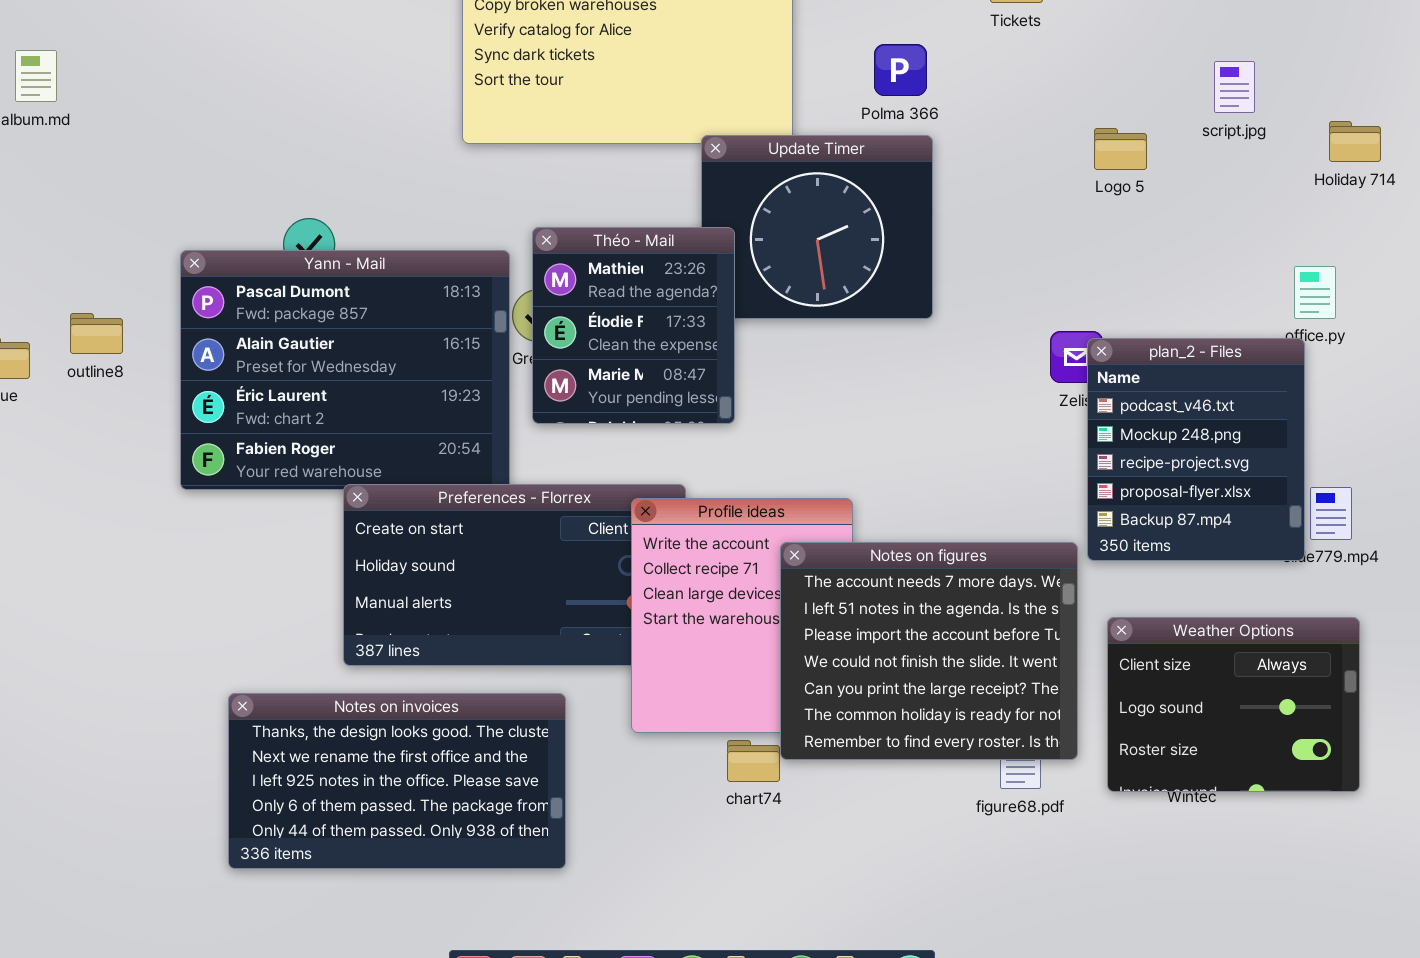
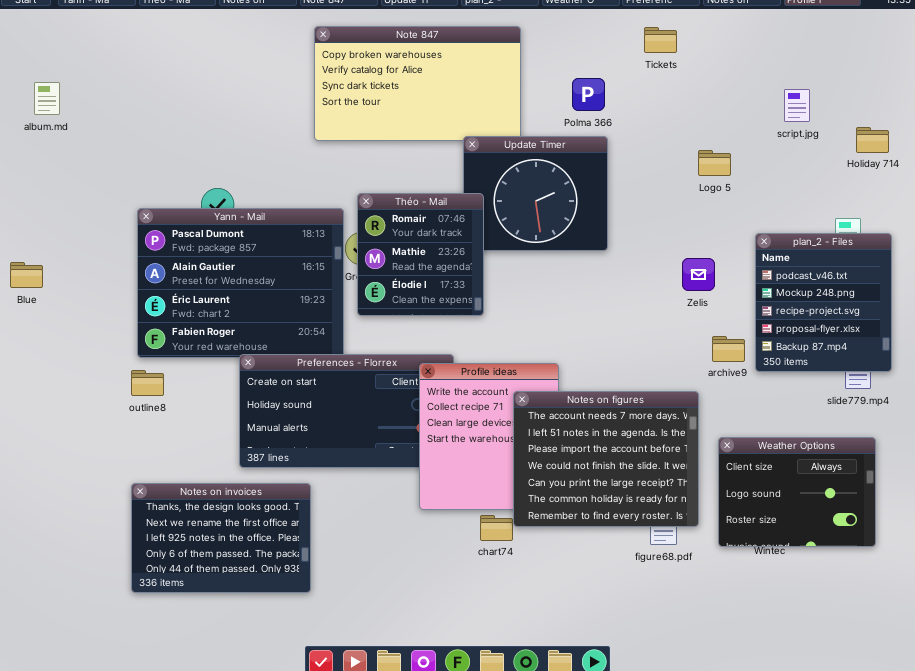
Logo 5: [1094,128,1147,170] -> [698,150,731,176], moved
Théo - Mail: [532,227,735,424] -> [357,193,484,316], scrolled up 1 row
outline8: [70,313,123,354] -> [131,370,164,396], moved
plan_2 - Files: [1087,338,1305,561] -> [755,233,892,372], moved
Notes on invoices: [228,693,566,869] -> [131,483,311,593], moved, resized

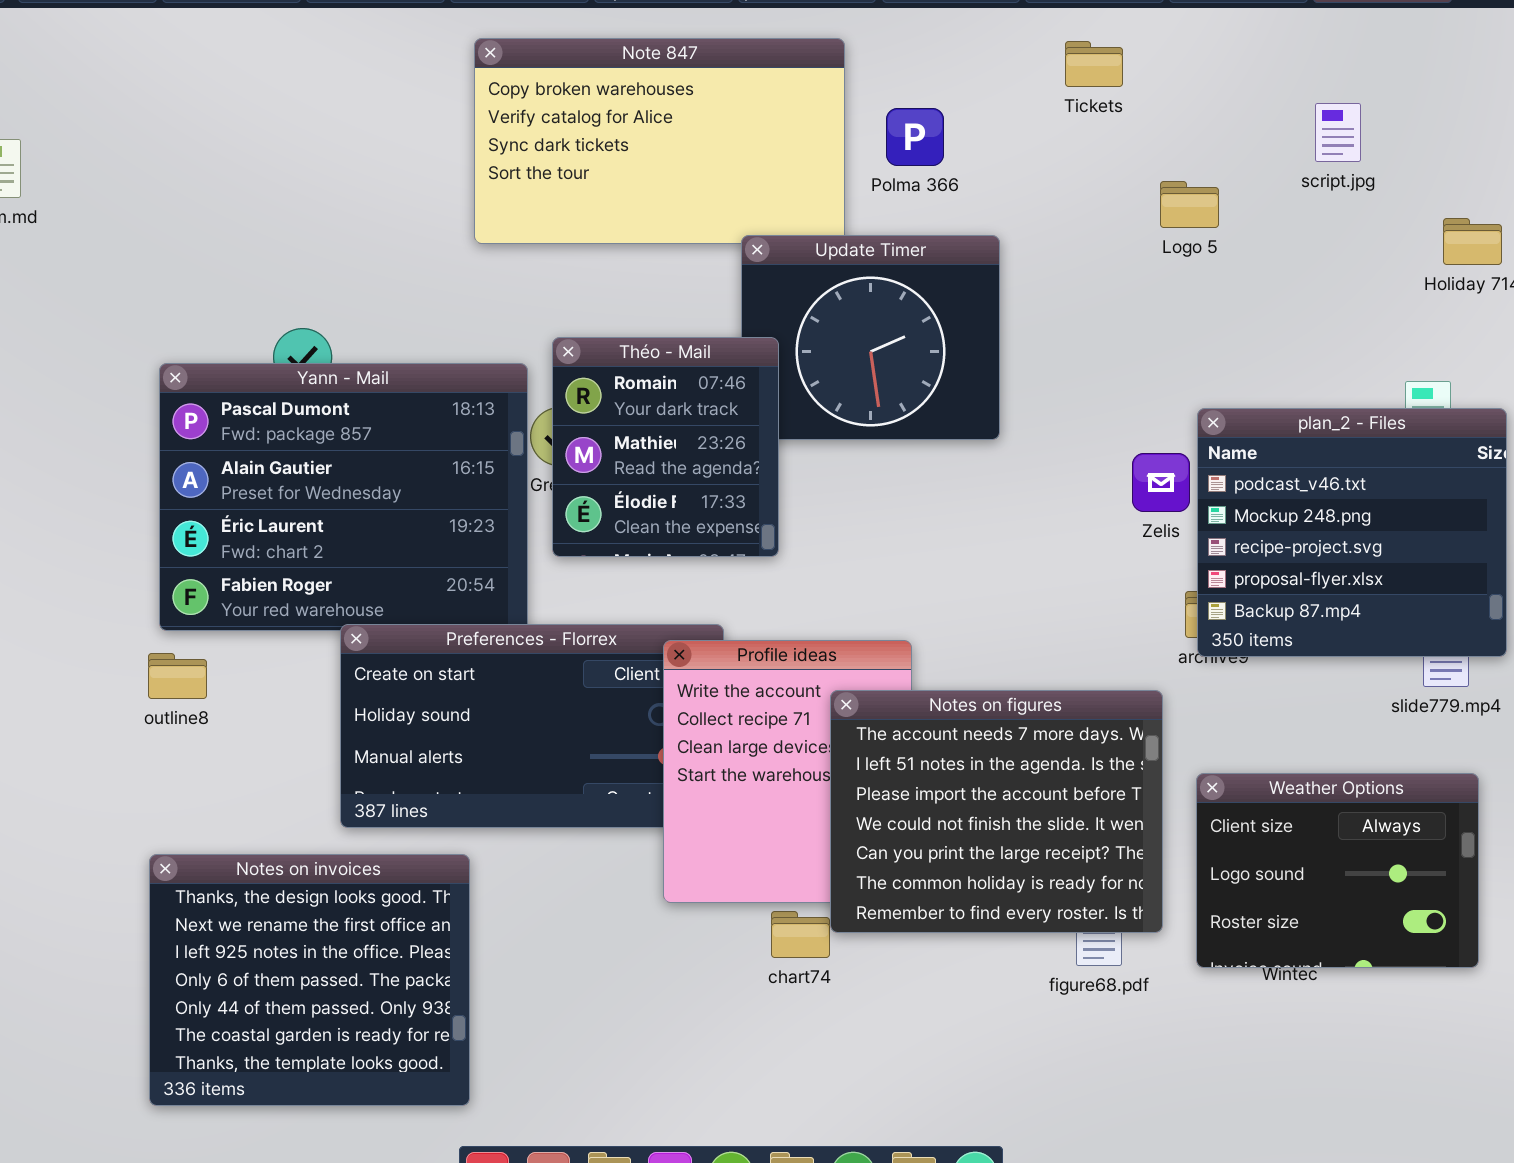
Polma 366: [572,78,605,111] -> [886,108,944,166], moved
script.jpg: [784,89,810,122] -> [1315,103,1361,162], moved
Logo 5: [698,150,731,176] -> [1160,181,1219,228], moved
plan_2 - Files: [755,233,892,372] -> [1197,408,1507,657], resized
Notes on invoices: [131,483,311,593] -> [149,854,470,1106], resized

